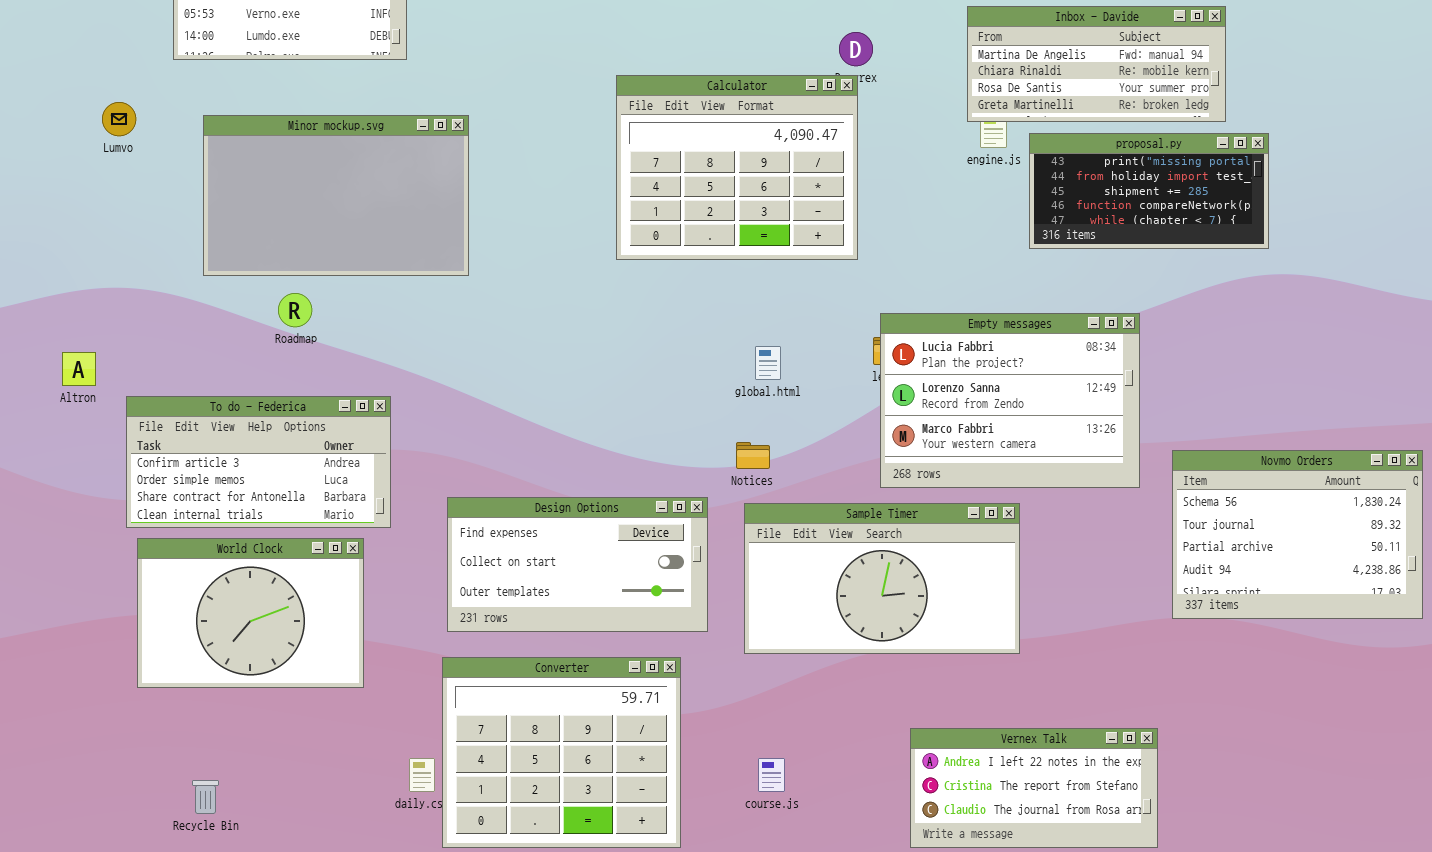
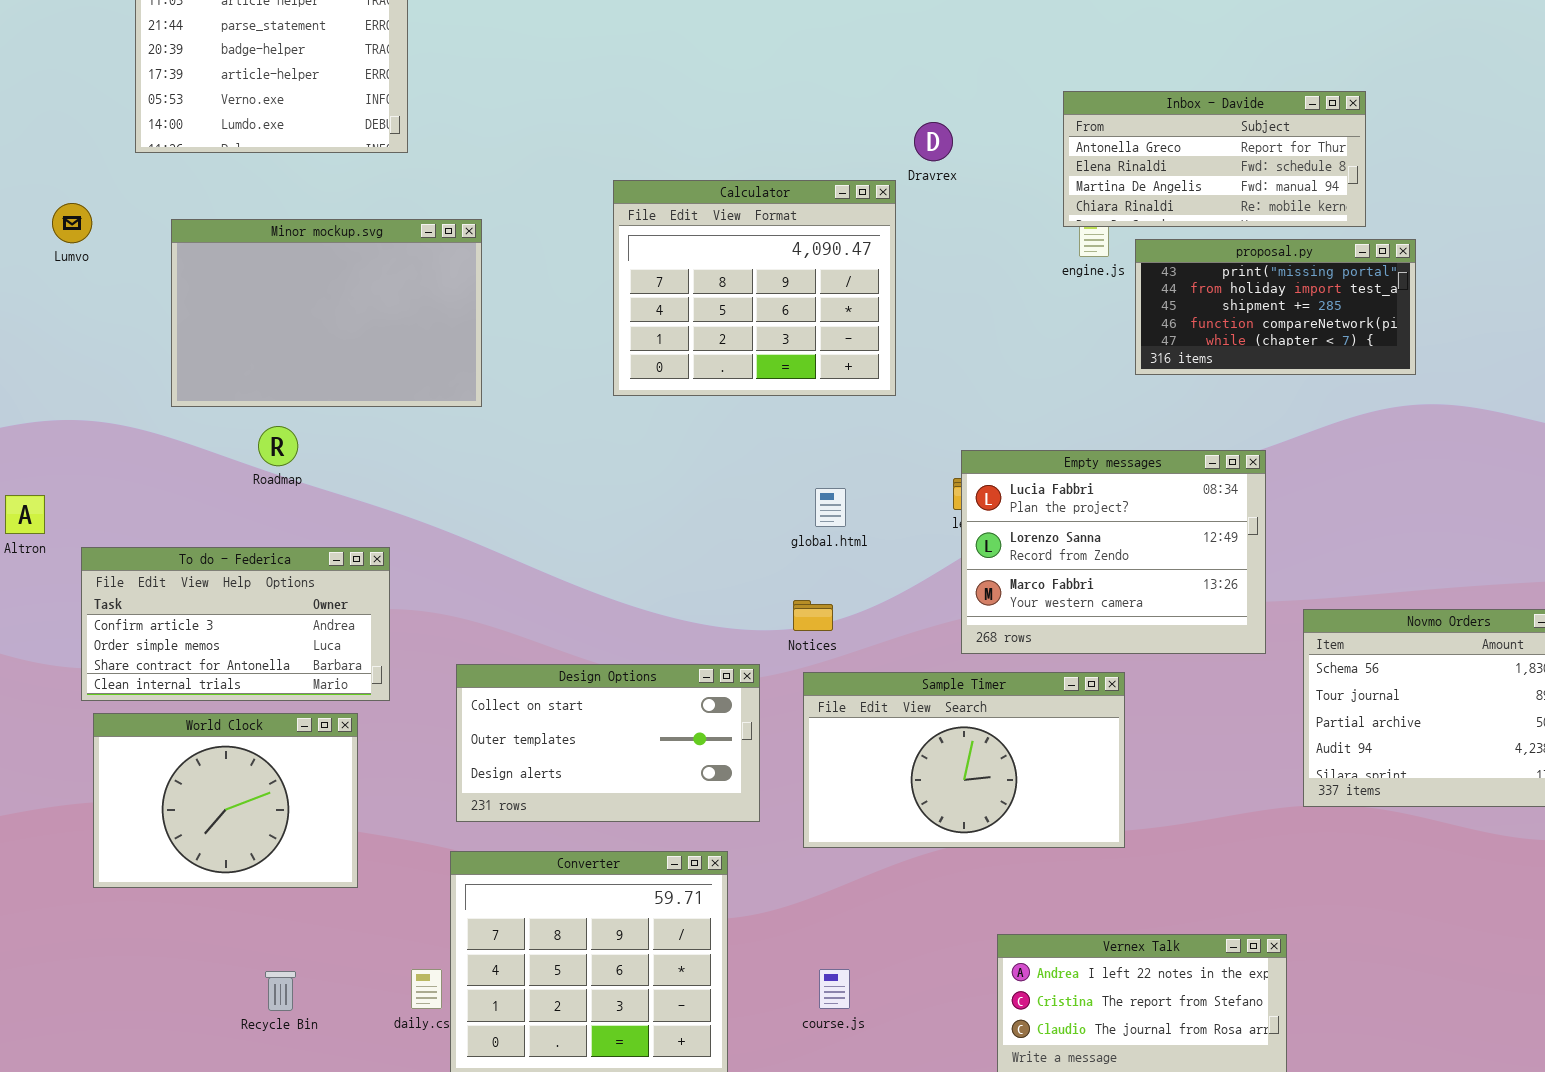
Inbox - Davide: [967,6,1226,122] -> [1063,91,1366,227], scrolled up 2 rows
Calculator: [616,75,858,260] -> [613,180,896,396], moved
Design Options: [447,497,708,632] -> [456,664,760,822], scrolled down 1 row
Recycle Bin: [192,780,219,814] -> [265,971,296,1011], moved

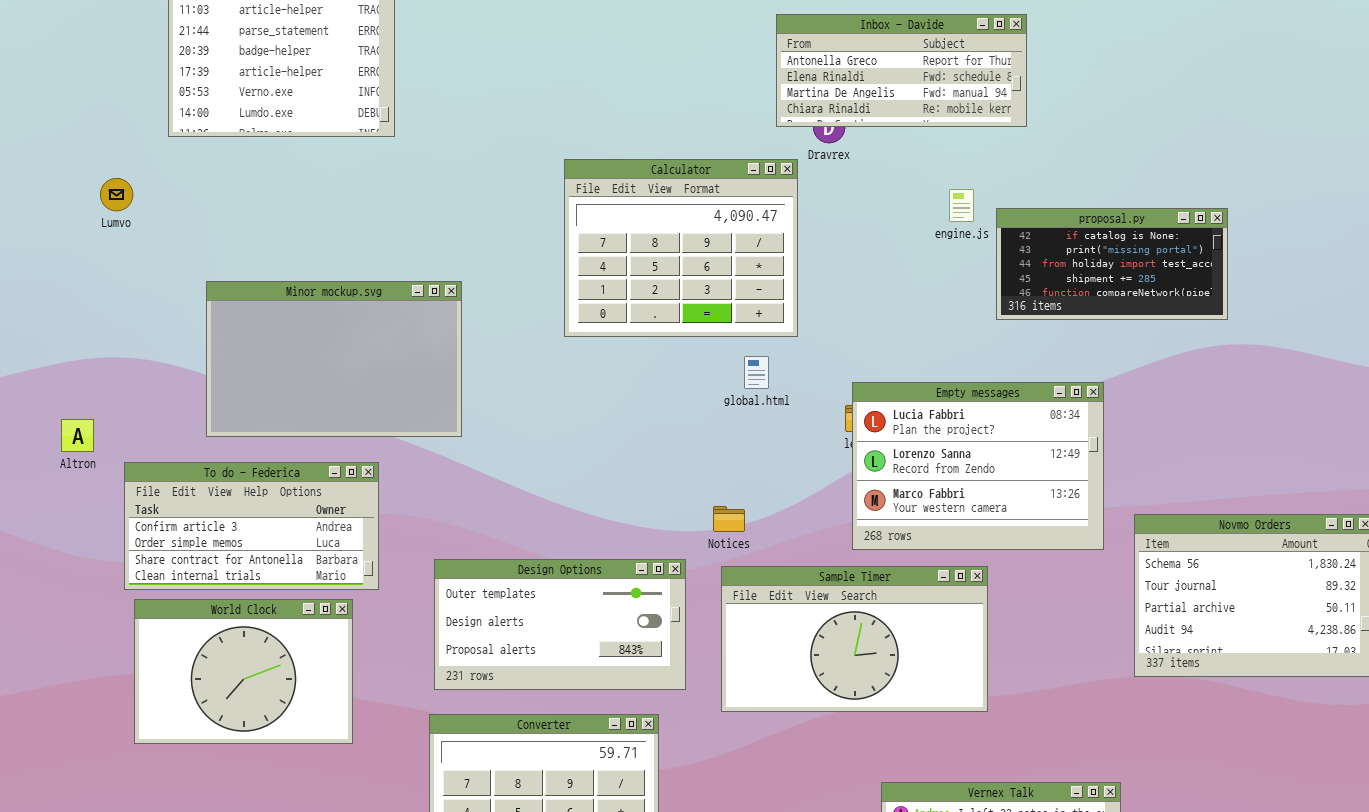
Inbox - Davide: [1063,91,1366,227] -> [776,14,1027,127], moved
Minor mockup.svg: [171,219,482,407] -> [206,281,462,437], moved
proposal.py: [1135,239,1416,375] -> [996,208,1228,320], scrolled up 1 row
global.html: [815,488,846,527] -> [744,356,769,389], moved
Design Options: [456,664,760,822] -> [434,559,686,690], scrolled down 1 row

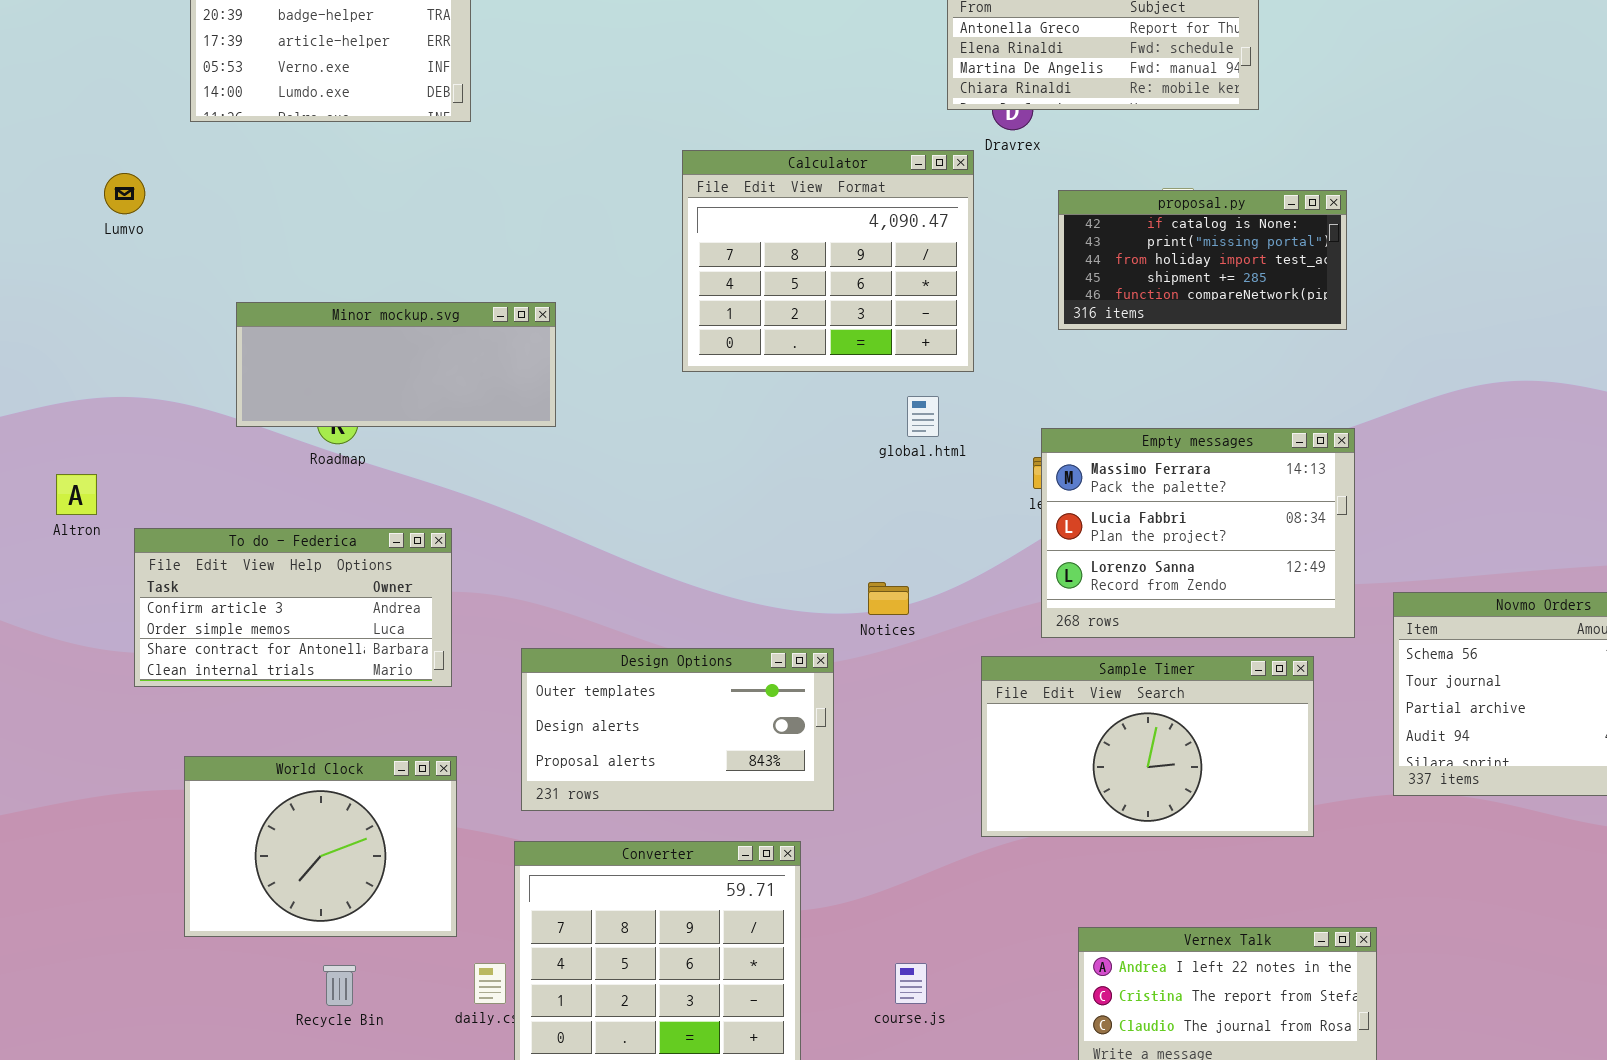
proposal.py: [996,208,1228,320] -> [1058,190,1347,330], moved
Minor mockup.svg: [206,281,462,437] -> [236,302,556,427], resized
Empty messages: [852,382,1104,550] -> [1041,428,1355,638], scrolled up 1 row
Sample Timer: [721,566,988,712] -> [981,656,1314,837], moved
World Clock: [134,599,353,744] -> [184,756,457,937], moved

